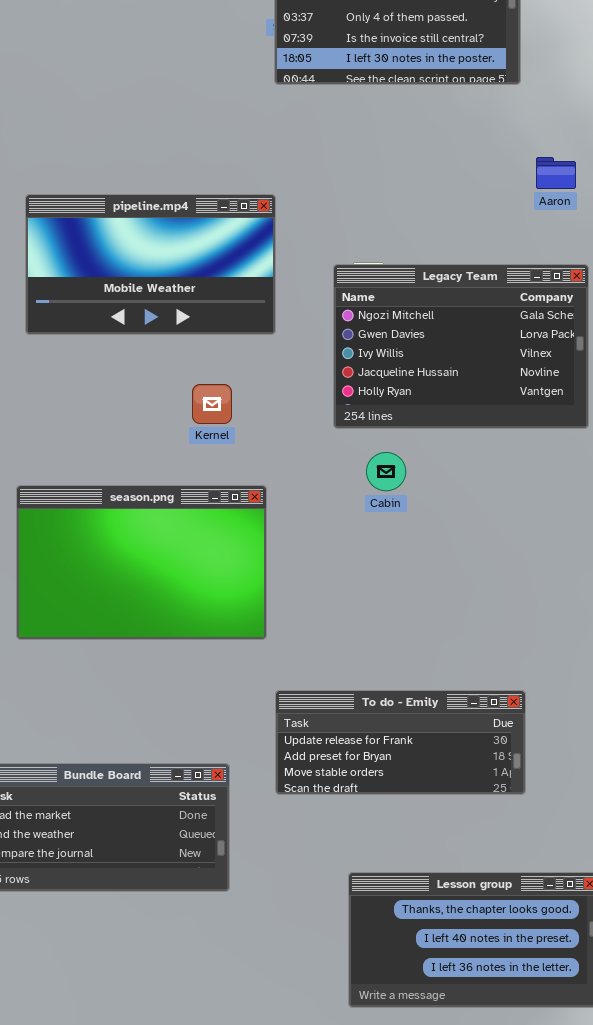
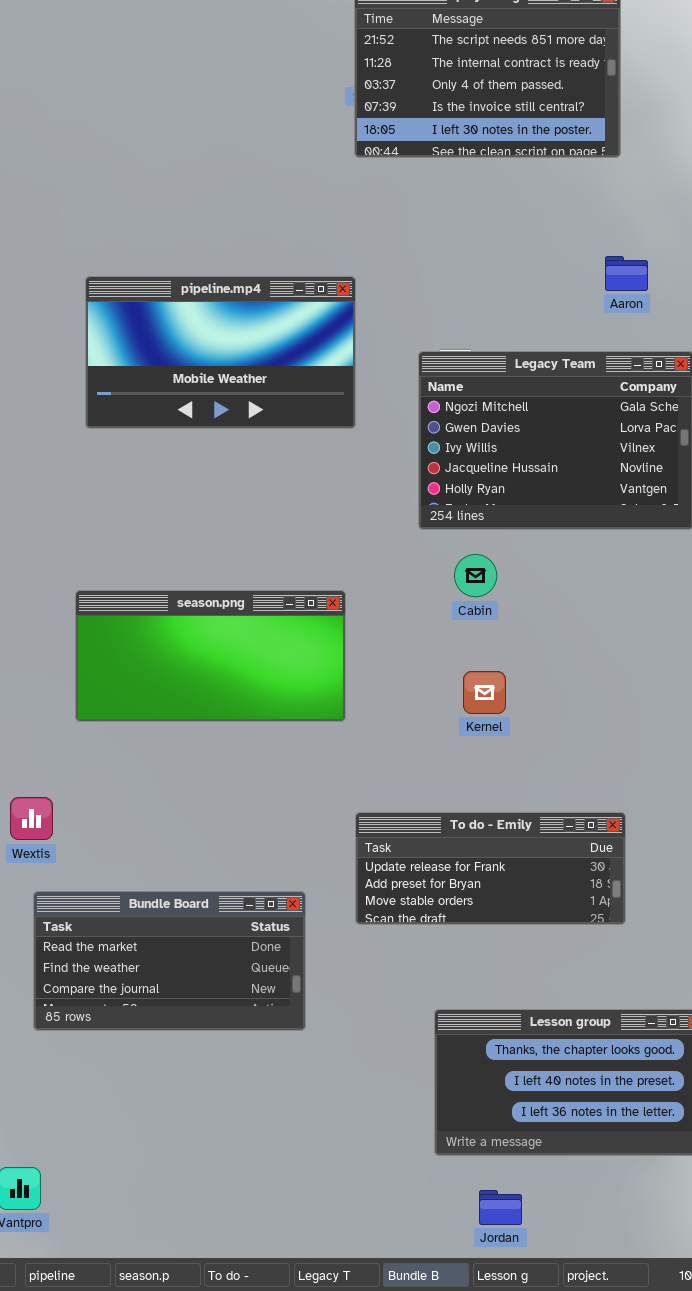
Aaron: [536,157,576,189] -> [605,256,648,291], moved
Kernel: [192,384,232,424] -> [463,671,506,714], moved
season.png: [16,485,267,640] -> [75,590,346,722], resized

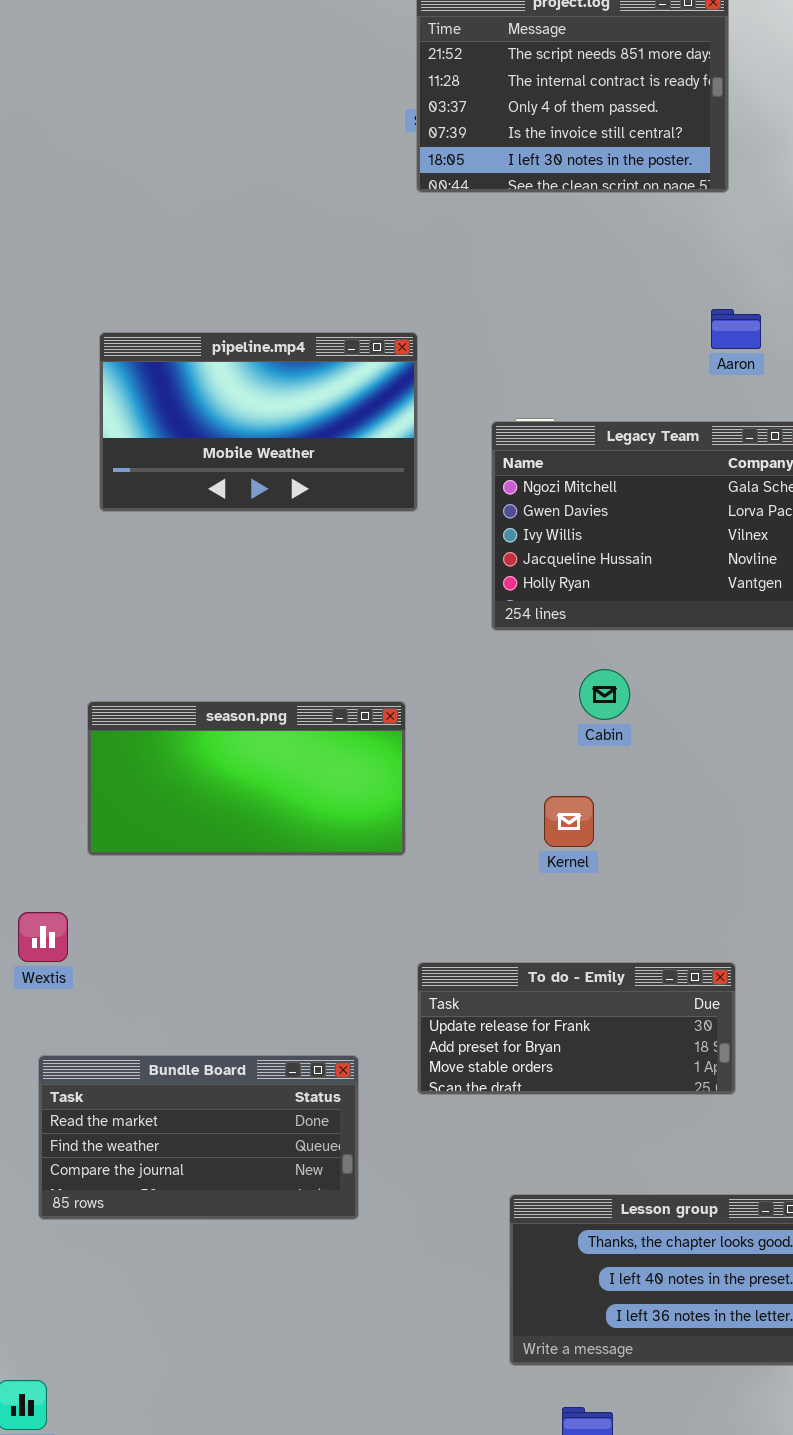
Cabin: [454,554,497,597] -> [579,669,630,720], moved
Wextis: [10,797,53,840] -> [18,912,68,962], moved

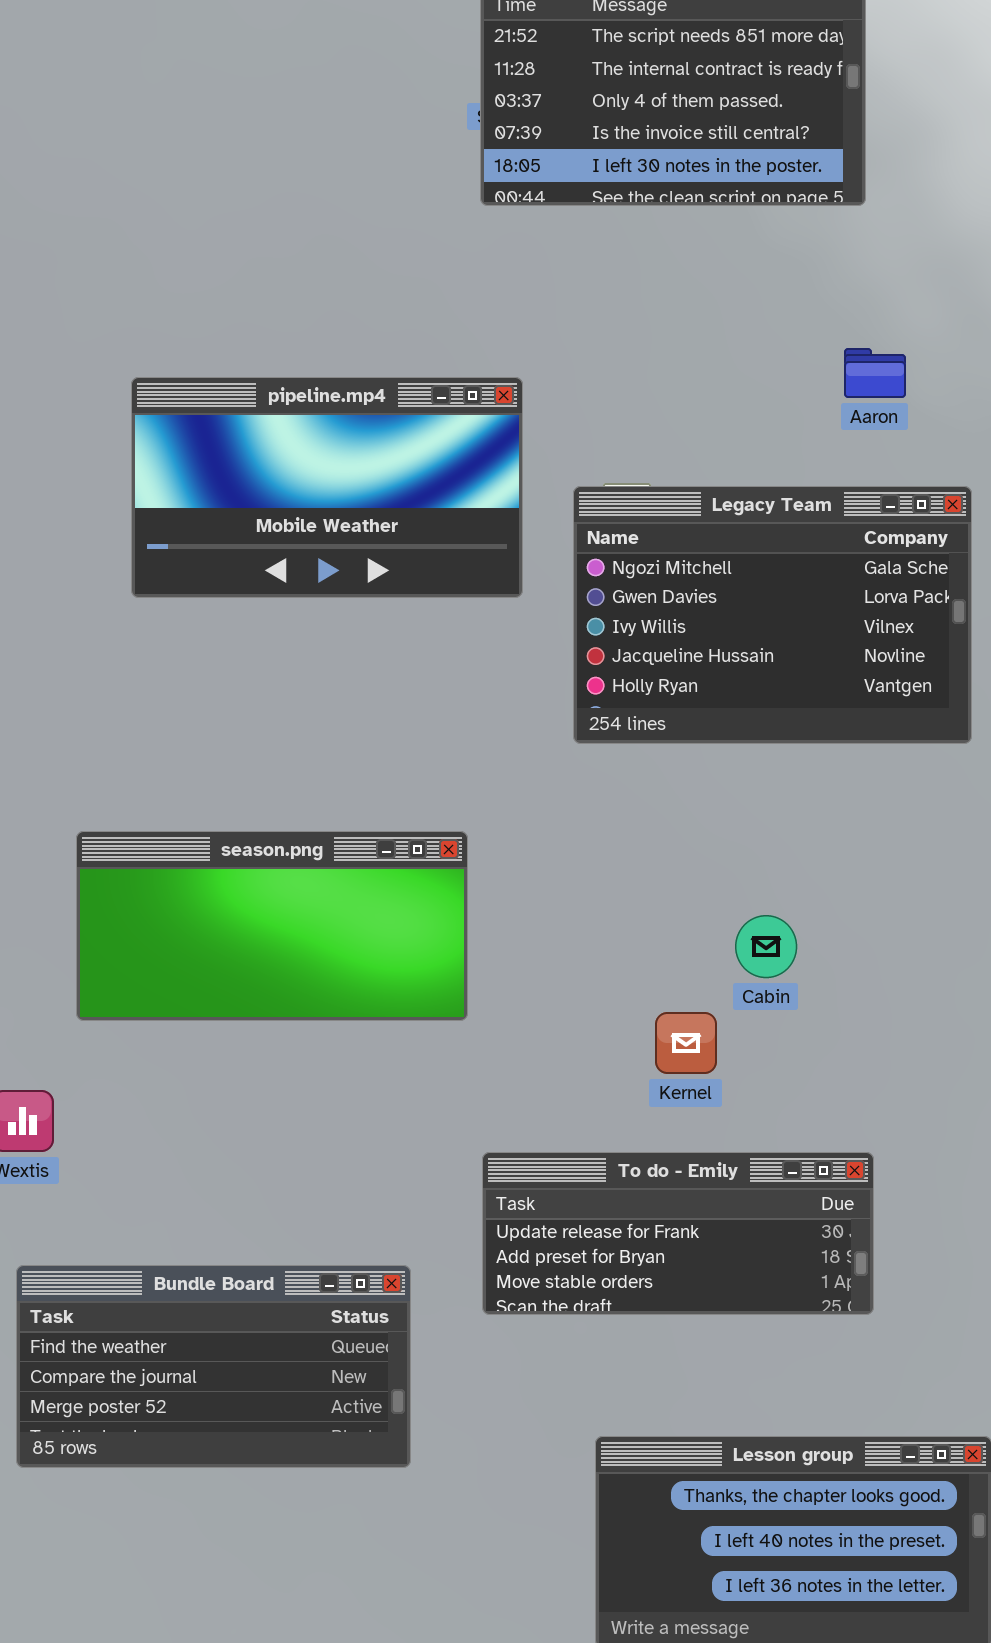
pipeline.mp4: [99,332,418,512] -> [131,377,523,598], moved
Cabin: [579,669,630,720] -> [735,915,797,978], moved
Kernel: [544,796,594,847] -> [655,1012,717,1074], moved
Bundle Board: [38,1055,359,1220] -> [16,1265,411,1468], scrolled down 1 row

